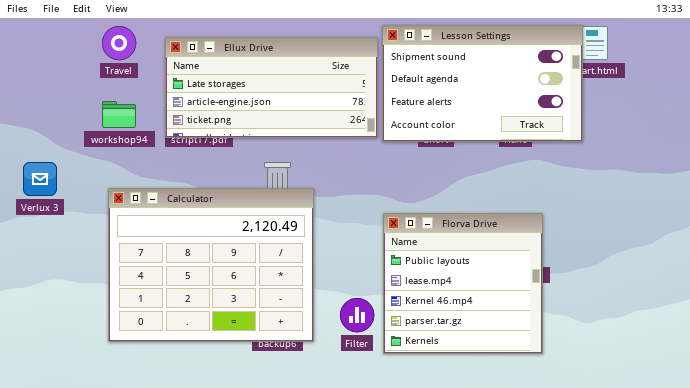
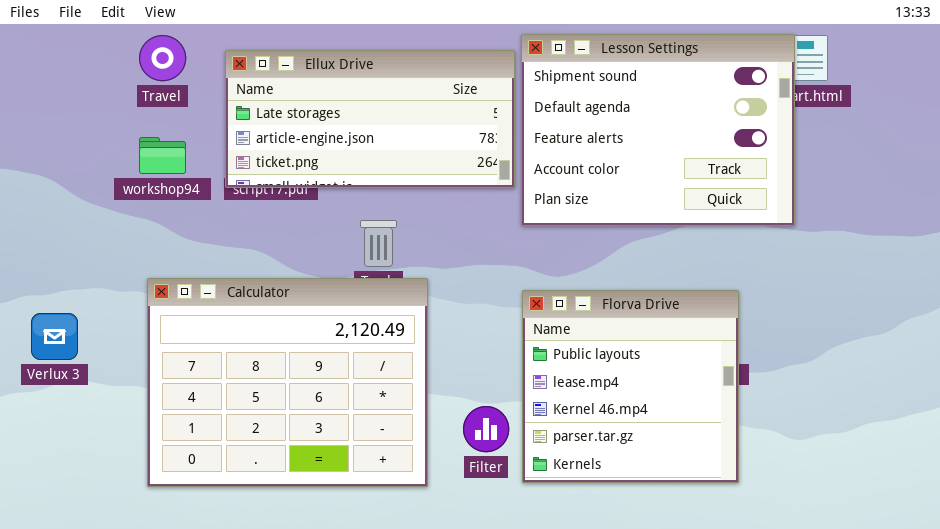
Lesson Settings: [382,25,583,142] -> [521,34,795,226], resized
Verlux 3: [23,162,57,196] -> [31,313,78,360], moved
Calculator: [108,188,314,342] -> [147,278,428,487], moved

